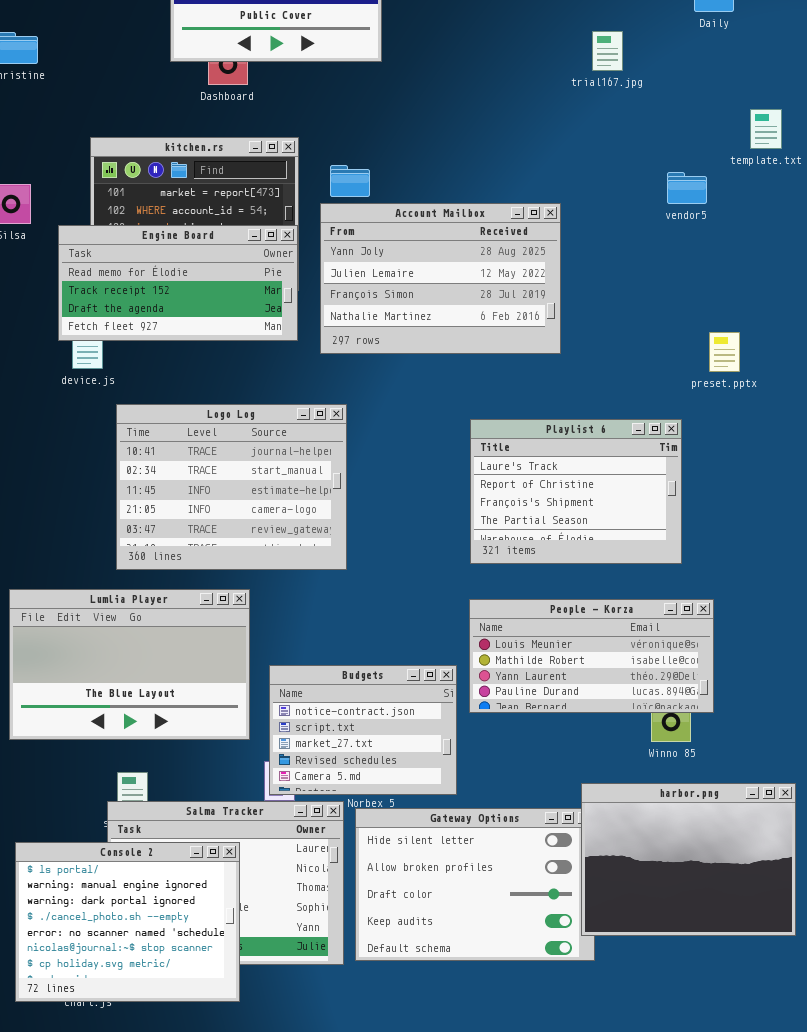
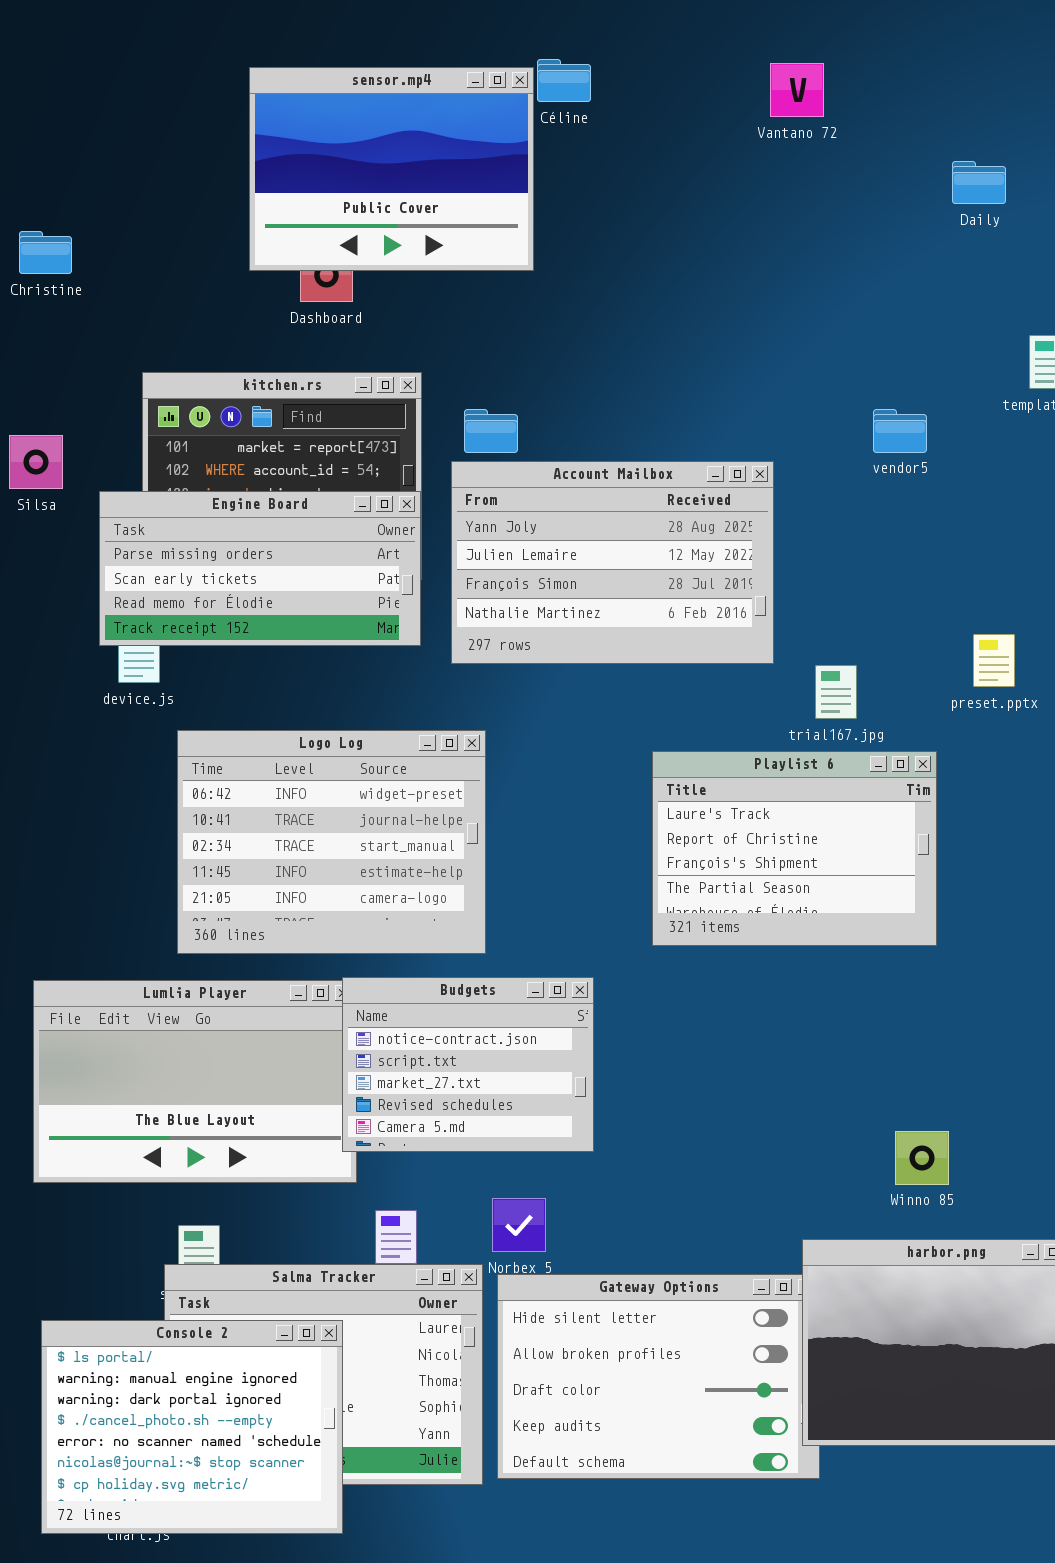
trial167.jpg: [592,31,623,71] -> [815,665,857,719], moved
vendor5: [667,172,707,204] -> [873,409,927,453], moved
Engine Board: [58,225,298,341] -> [99,491,421,646], scrolled up 2 rows
Logo Log: [116,404,347,570] -> [177,730,486,954], scrolled up 1 row
People - Korza: [469,599,714,713] -> none, closed
Budgets: [269,665,457,795] -> [342,977,594,1152], moved

